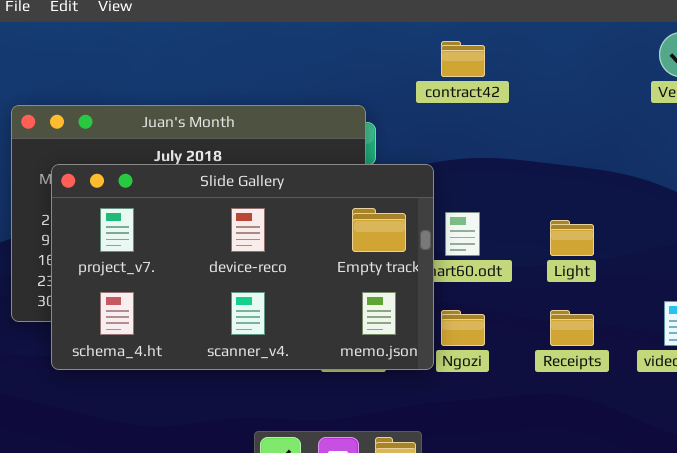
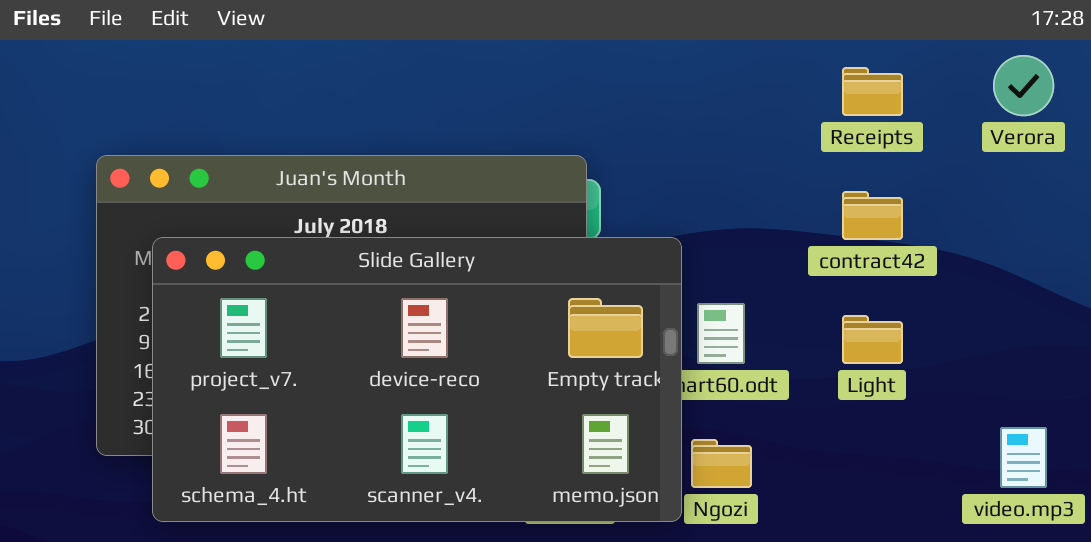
contract42: [441,41,485,77] -> [842,191,903,240], moved
Receipts: [550,310,594,346] -> [842,67,903,116], moved

